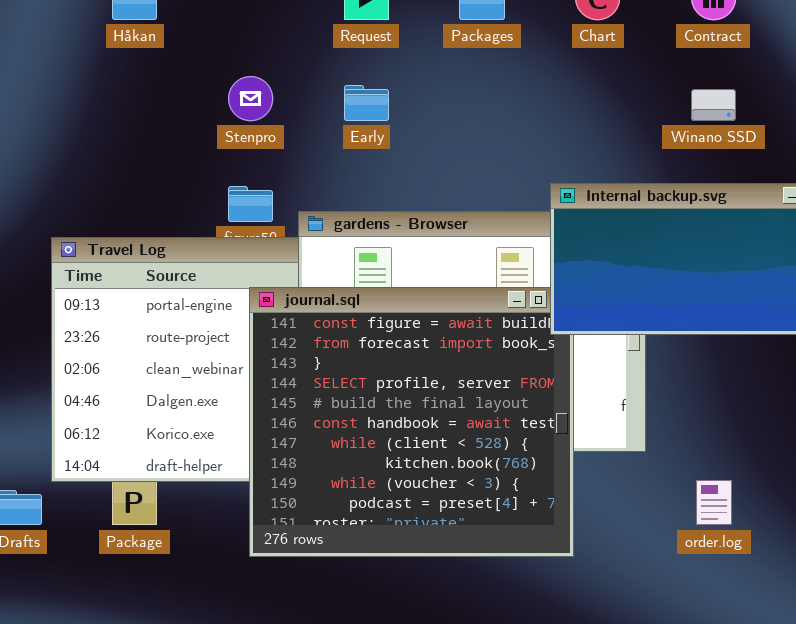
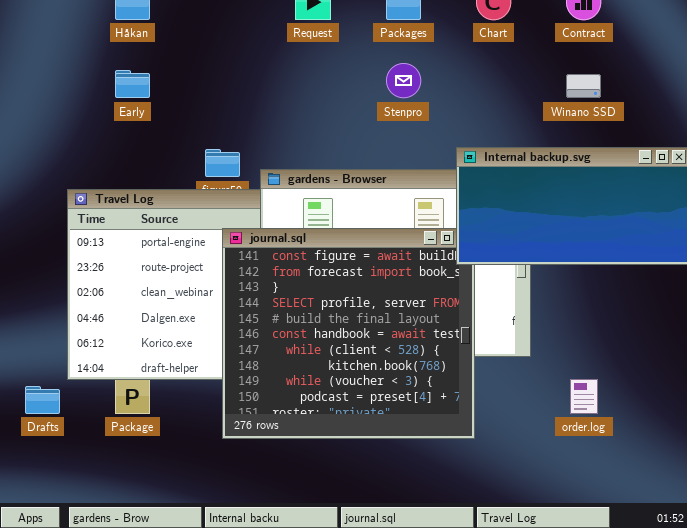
Stenpro: [228,76,273,121] -> [386,63,421,98], moved
Early: [344,85,389,121] -> [115,70,150,98], moved

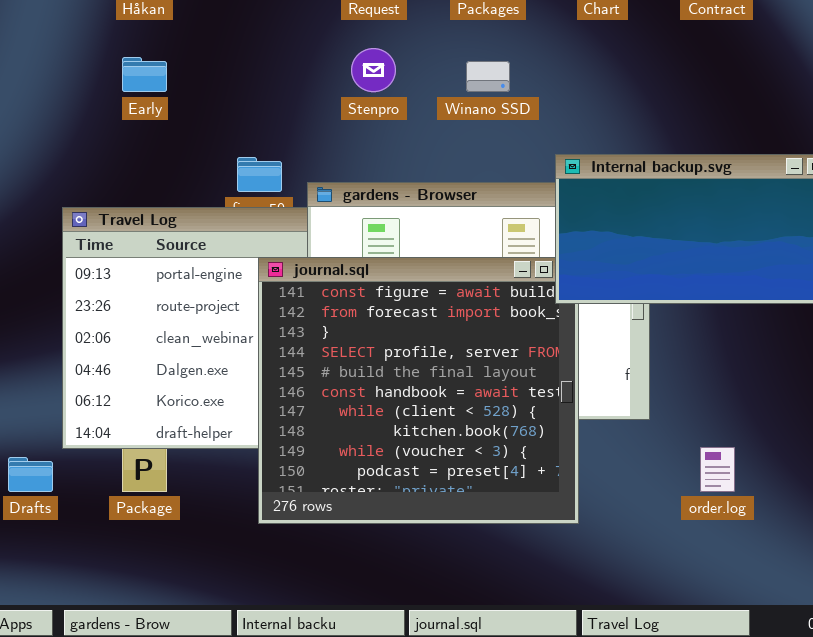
Stenpro: [386,63,421,98] -> [351,48,396,92], moved
Winano SSD: [566,74,601,98] -> [466,61,510,92], moved

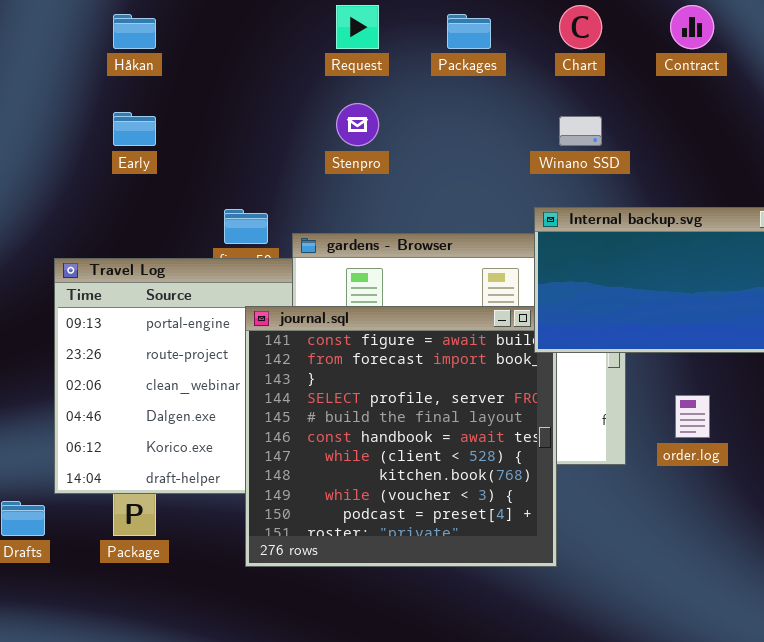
Winano SSD: [466,61,510,92] -> [559,116,602,146], moved
order.log: [700,447,735,492] -> [675,395,710,438], moved

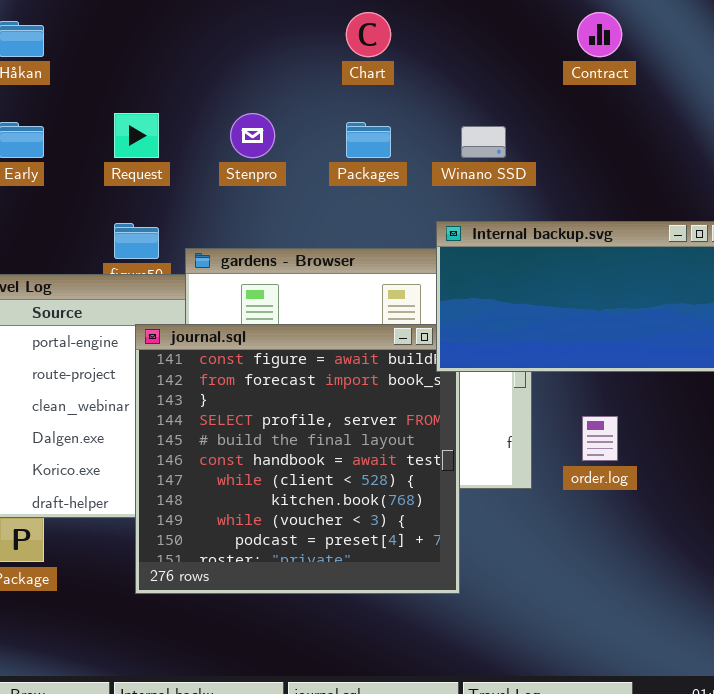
Request: [336,5,379,49] -> [114,113,159,158], moved
Chart: [559,5,602,49] -> [346,12,391,57], moved
Packages: [447,14,491,49] -> [346,122,391,158], moved

